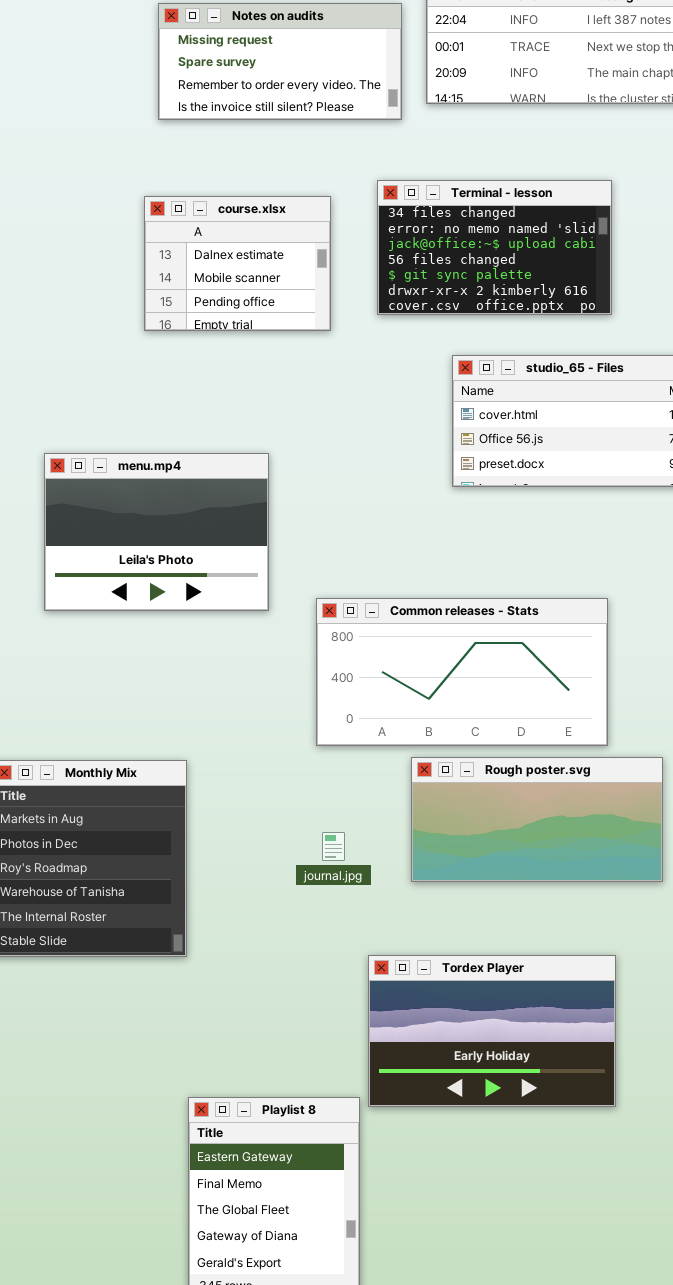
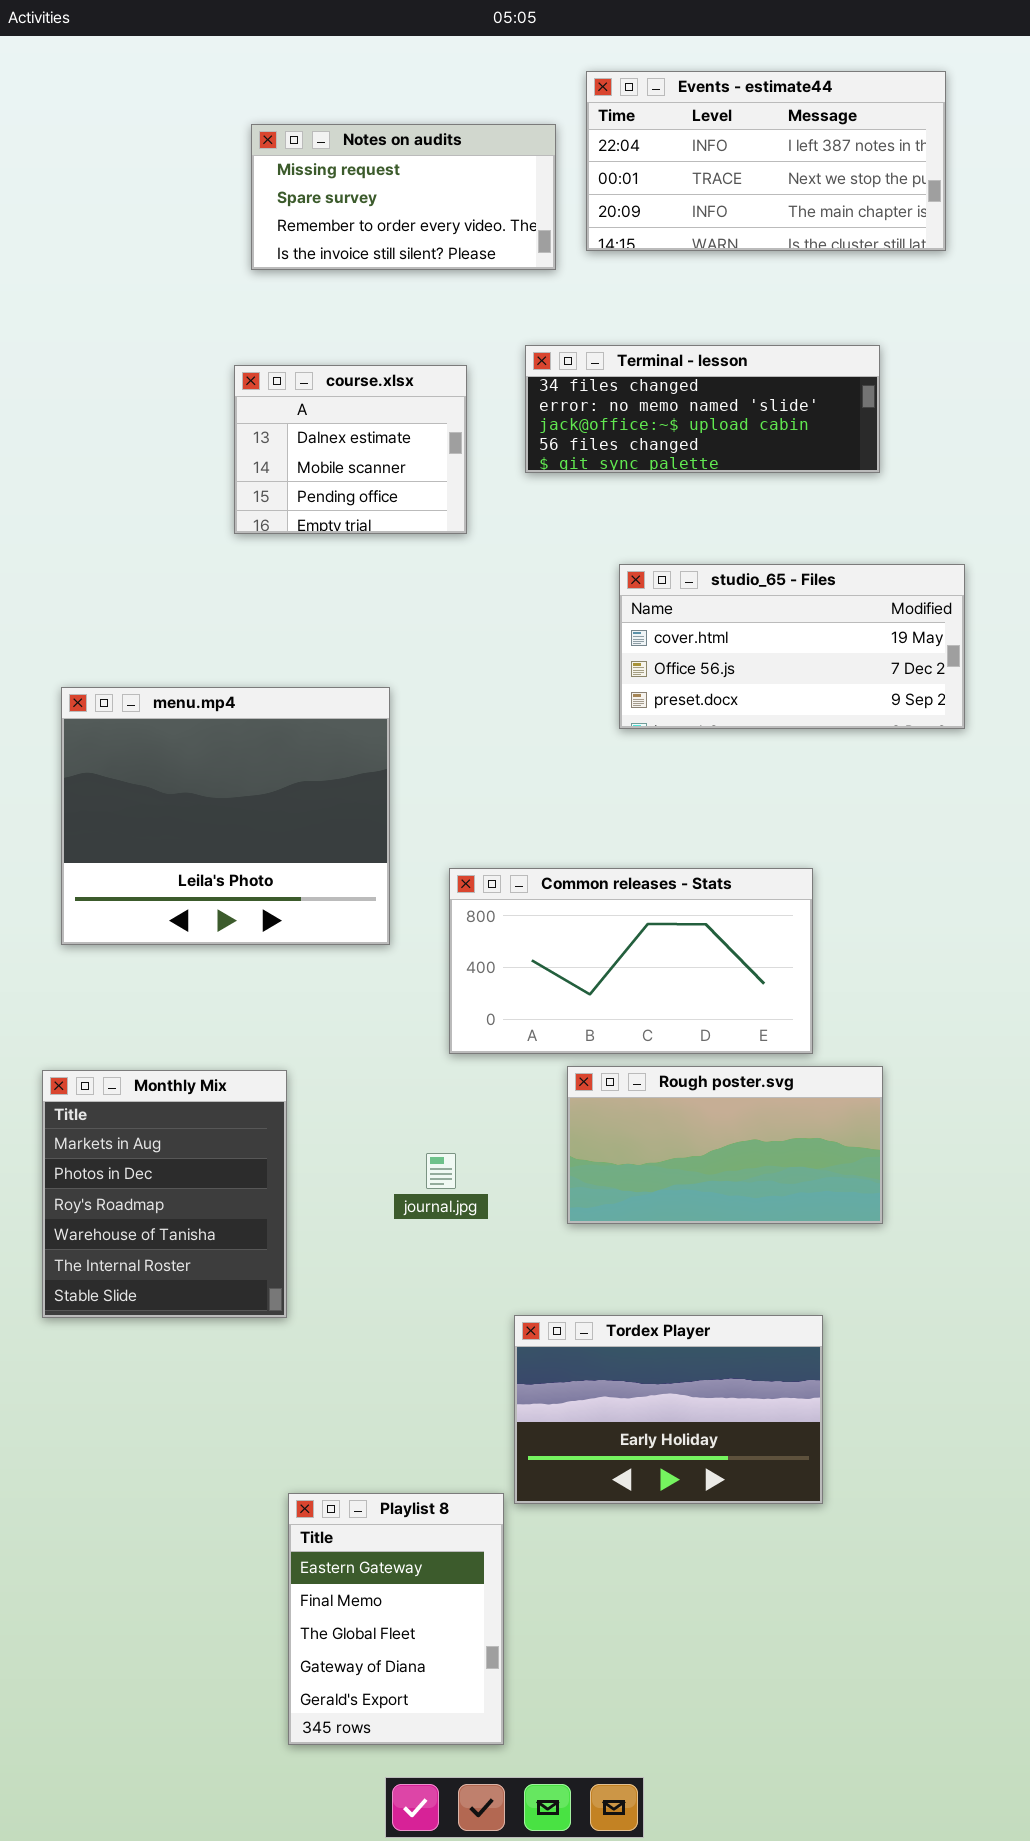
Terminal - lesson: [377,180,612,315] -> [525,345,880,473], resized
menu.mp4: [44,453,269,611] -> [61,687,390,945], resized
journal.jpg: [322,832,345,861] -> [426,1153,456,1189], moved

